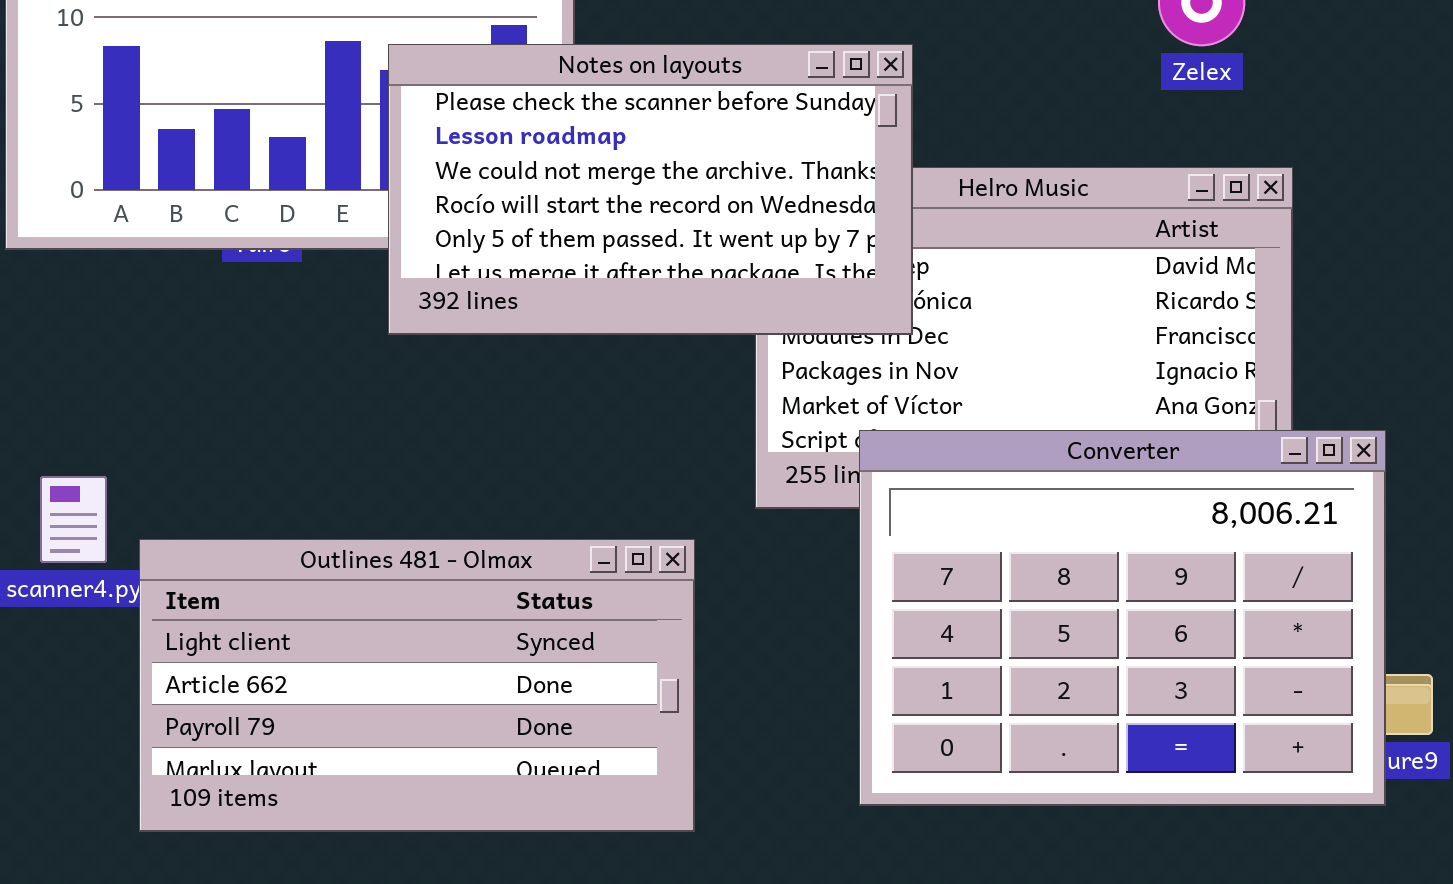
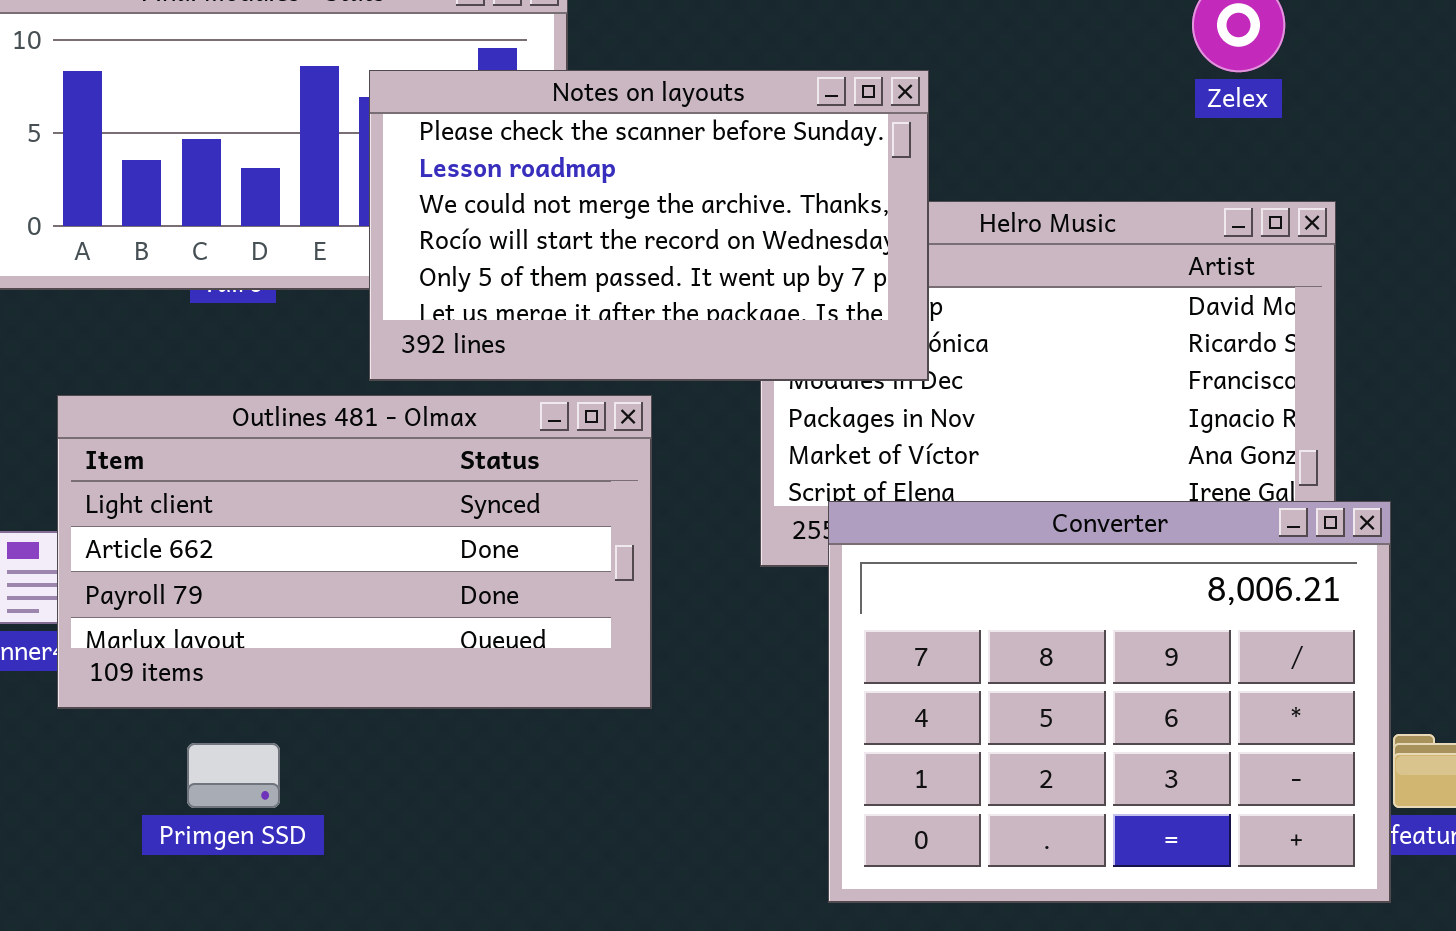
Converter: [859,430,1386,806] -> [828,501,1391,903], moved
Outlines 481 - Olmax: [139,539,695,832] -> [57,395,652,709], moved

